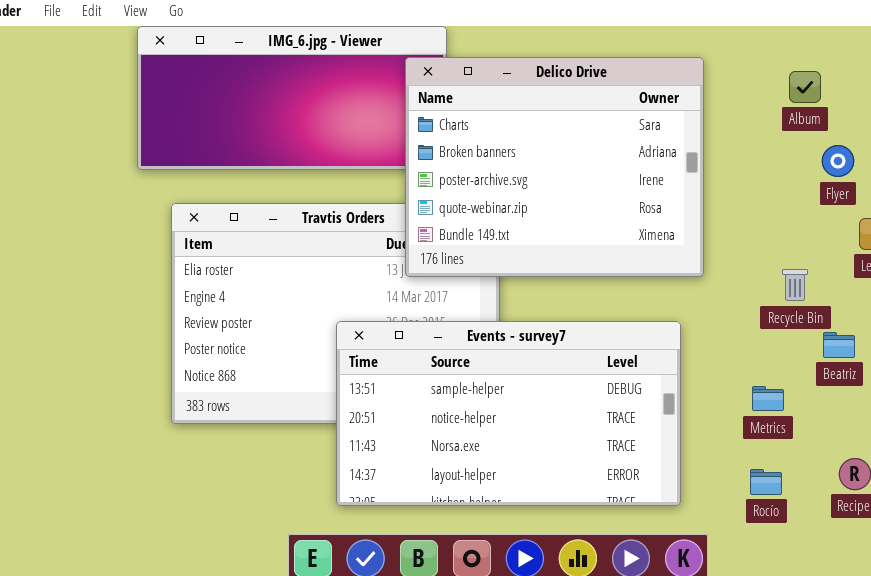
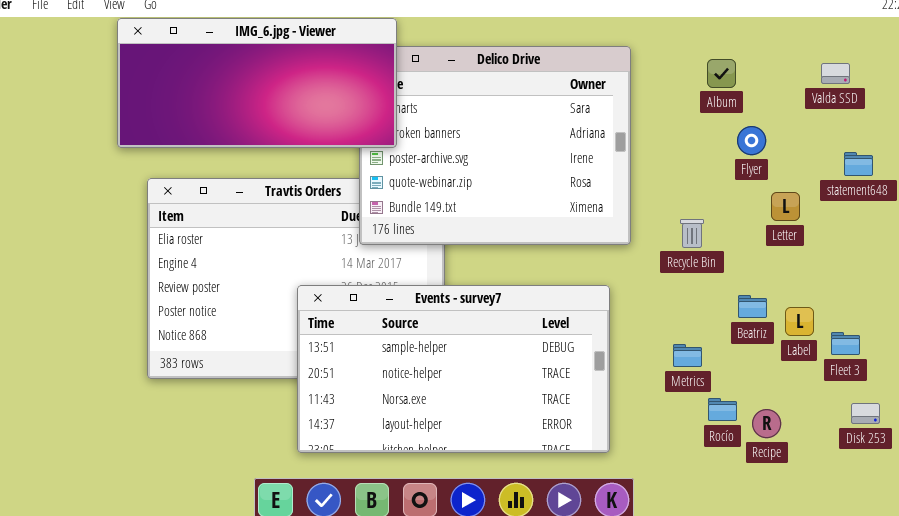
IMG_6.jpg - Viewer: [137,26,447,170] -> [117,18,397,148], raised
Recycle Bin: [782,269,808,301] -> [680,219,704,248], moved
Rocío: [750,469,782,495] -> [708,398,737,421], moved

